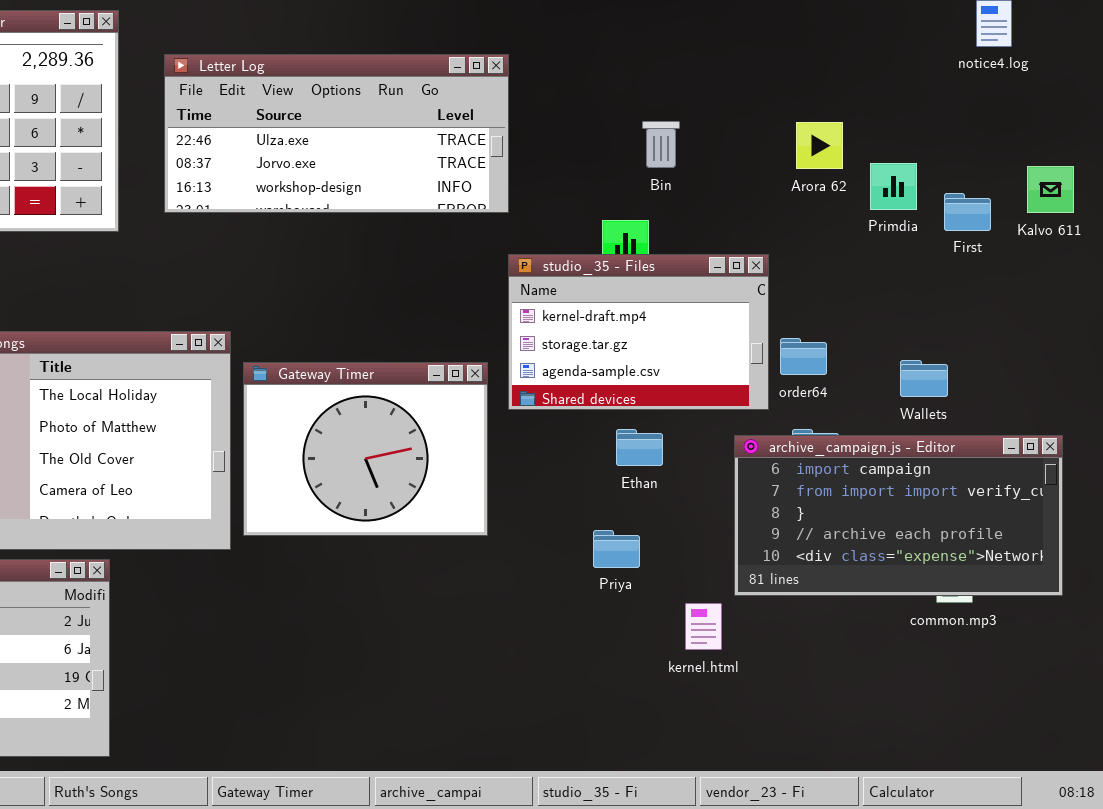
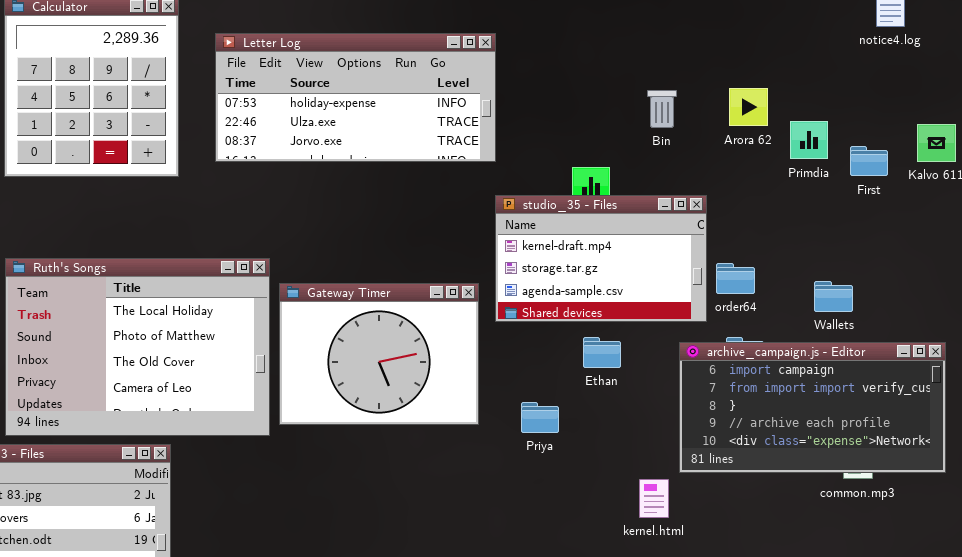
Letter Log: [164,54,509,213] -> [215,33,496,162], scrolled up 1 row
Bin: [642,121,680,168] -> [647,90,677,128], moved
Priya: [593,530,640,568] -> [521,402,559,433], moved

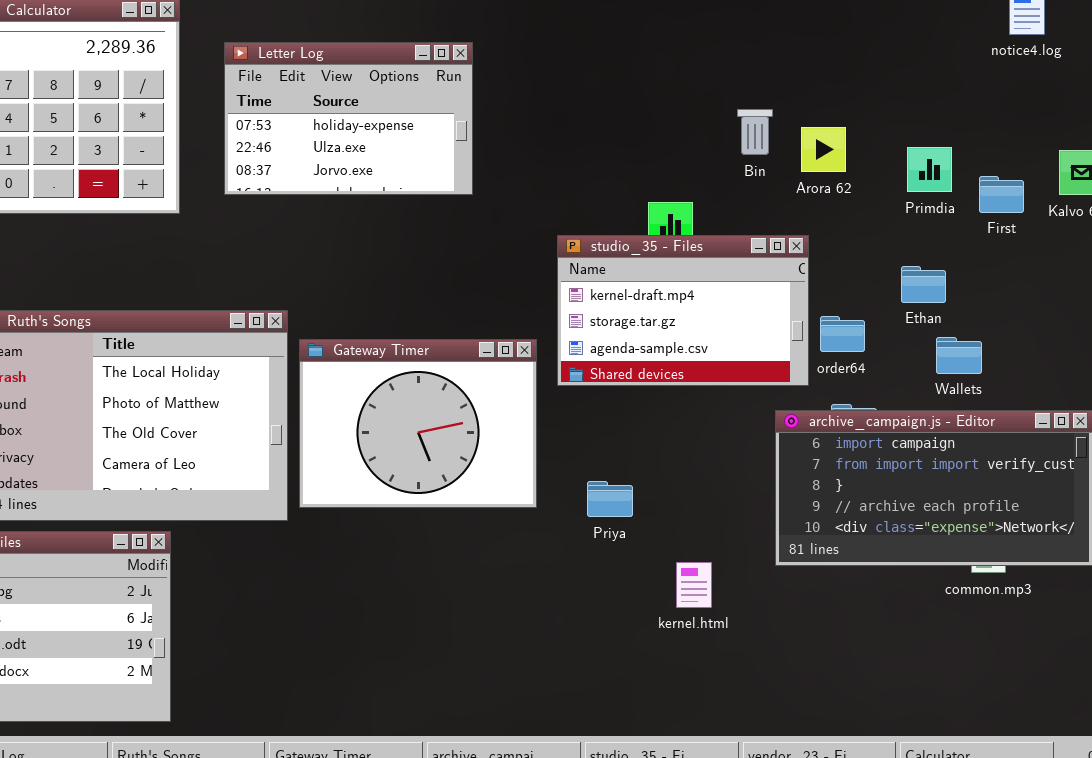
Letter Log: [215,33,496,162] -> [224,42,473,195], resized
Arora 62: [729,88,768,126] -> [801,127,846,172], moved
Ethan: [583,337,621,368] -> [901,266,946,303], moved
kernel.html: [639,479,669,518] -> [676,562,712,608], moved

